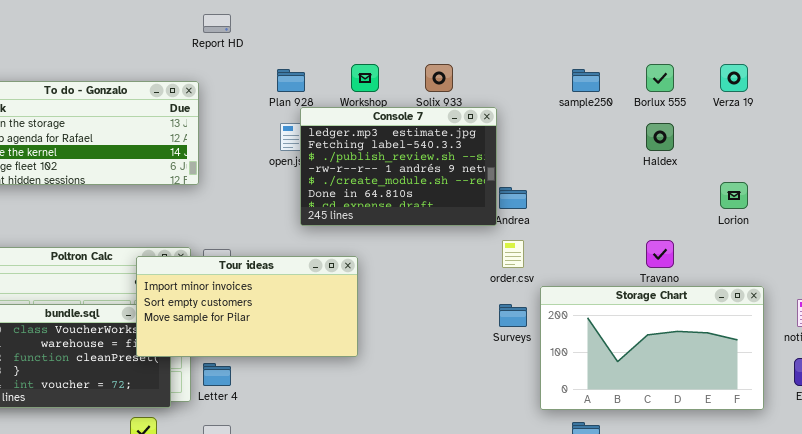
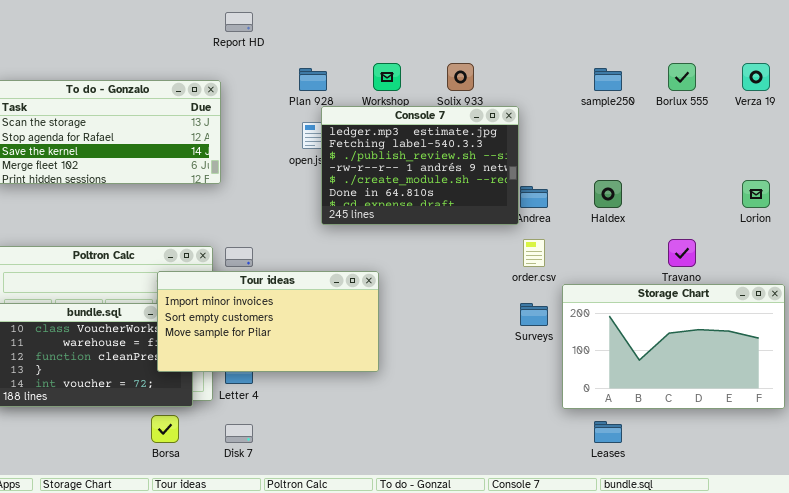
Haldex: [646,123,674,151] -> [594,180,622,208], moved
Tour ideas: [136,256,358,357] -> [157,271,379,372], moved

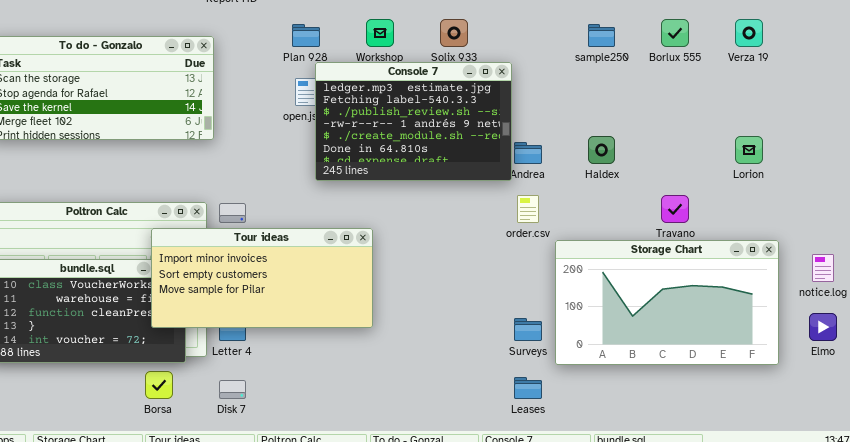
Surveys: [520,303,548,326] -> [514,318,542,341], moved
Leases: [594,421,622,443] -> [514,377,542,399], moved

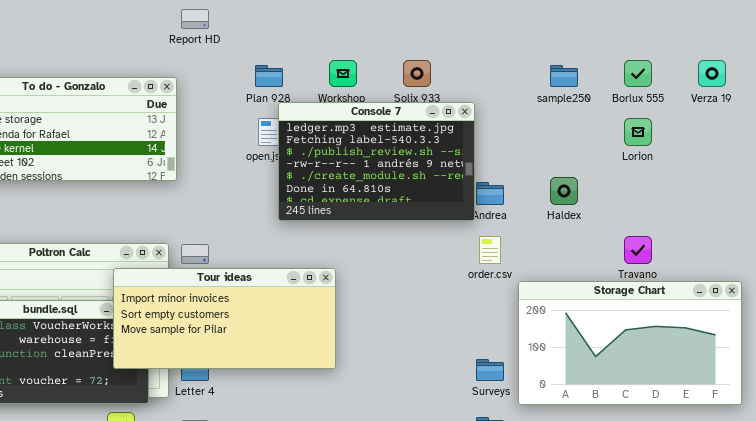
Lorion: [735,136,763,164] -> [624,118,652,146], moved

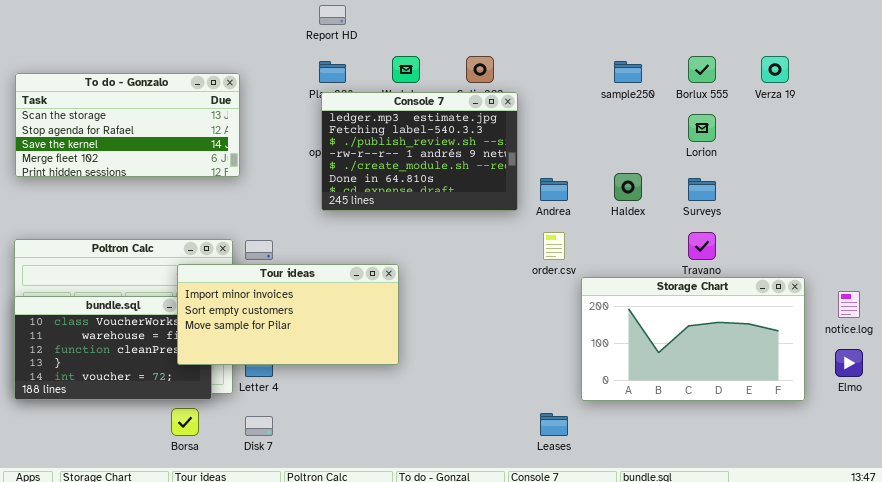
Report HD: [181,9,209,29] -> [319,5,346,25], moved
Console 7: [278,102,475,221] -> [321,92,518,211], moved
Surveys: [476,359,504,381] -> [688,178,716,201], moved

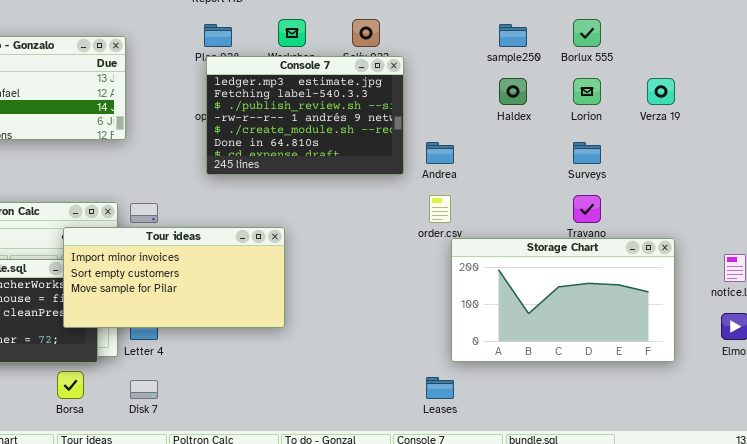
Verza 19: [761,56,789,83] -> [647,78,675,105], moved
Haldex: [614,173,642,201] -> [499,78,527,105], moved
Storage Chart: [581,277,805,401] -> [451,238,675,362], moved

